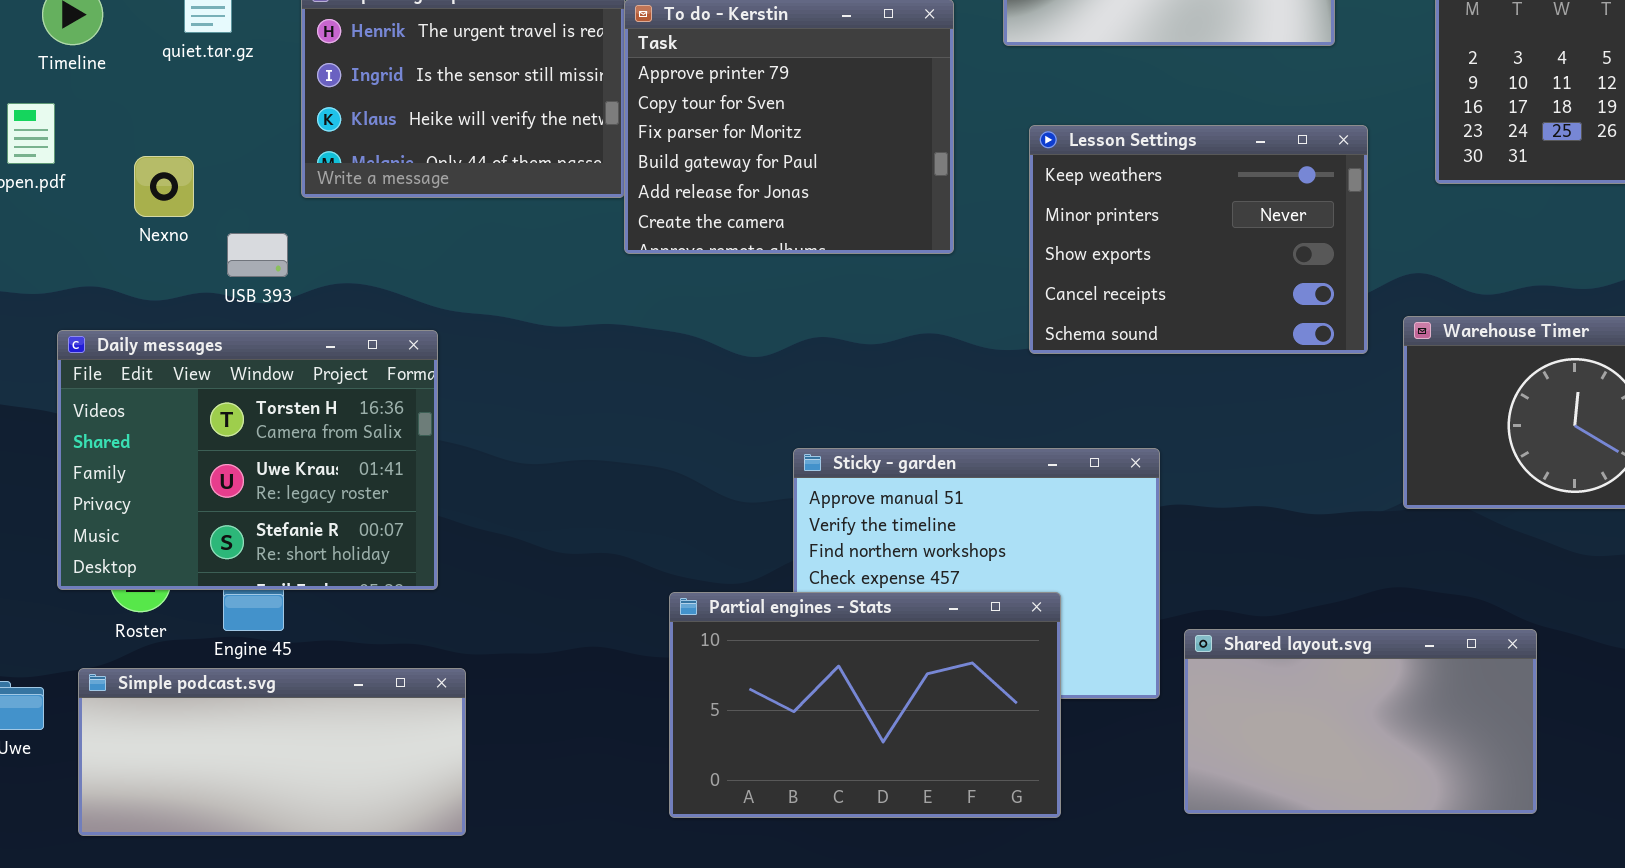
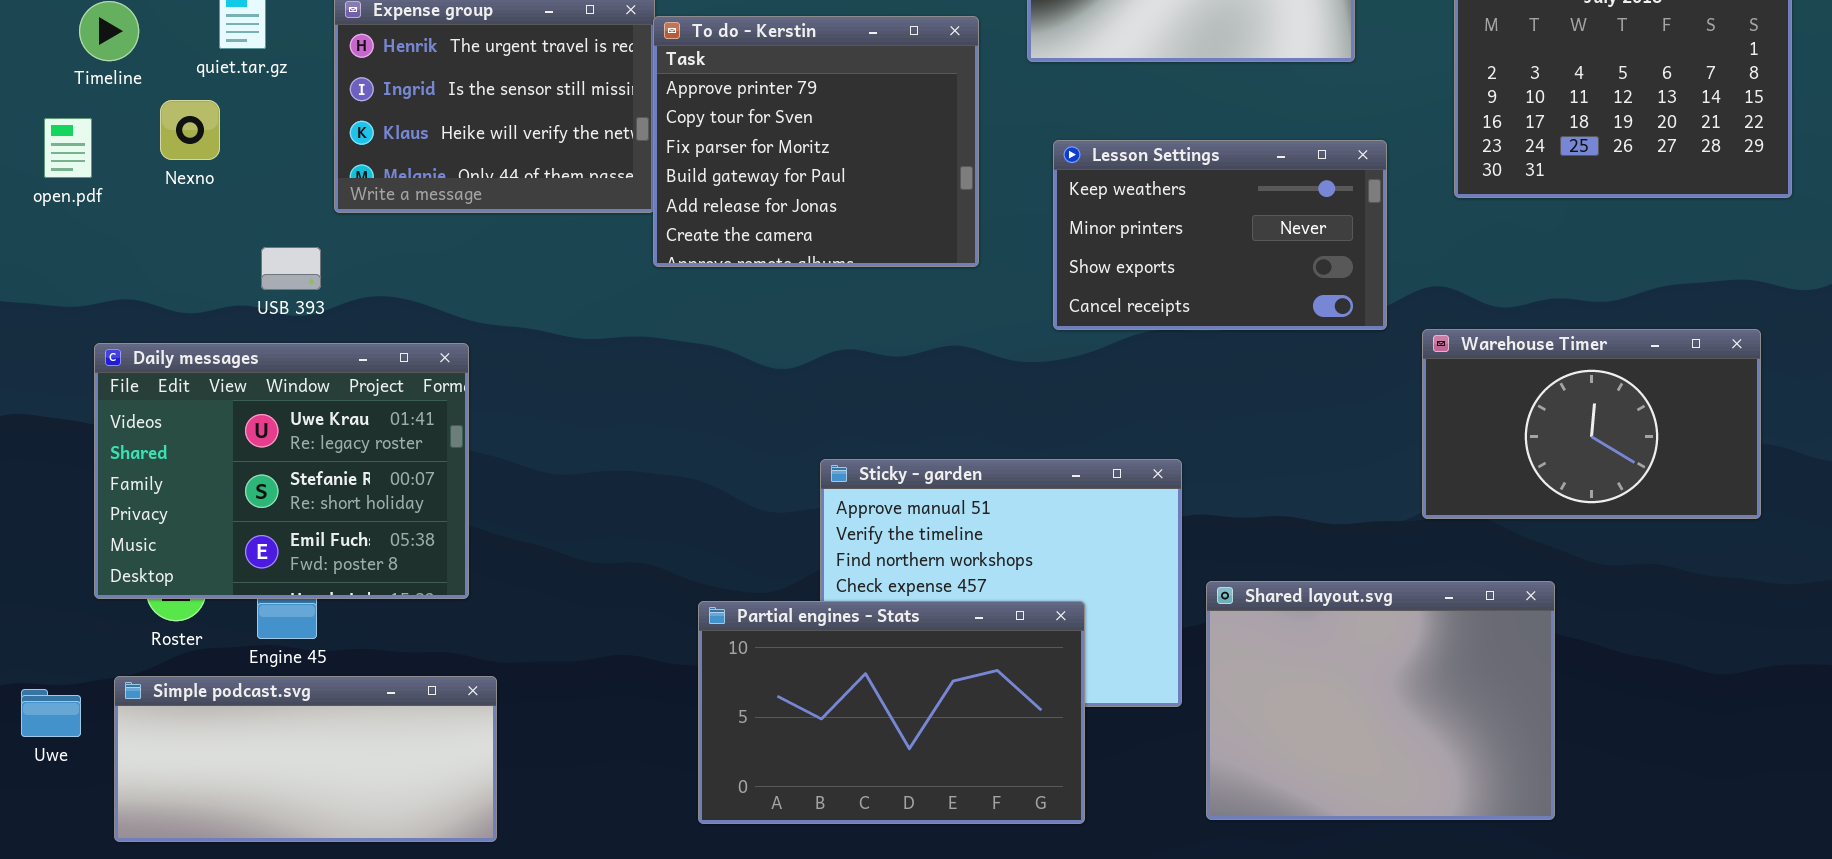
Lesson Settings: [1029,125,1368,354] -> [1053,140,1387,330], resized
Nexno: [134,156,194,217] -> [160,100,220,160], moved
Daily messages: [57,330,438,590] -> [94,343,469,599], scrolled down 1 row
Shared layout.svg: [1184,629,1537,814] -> [1206,581,1555,820], resized

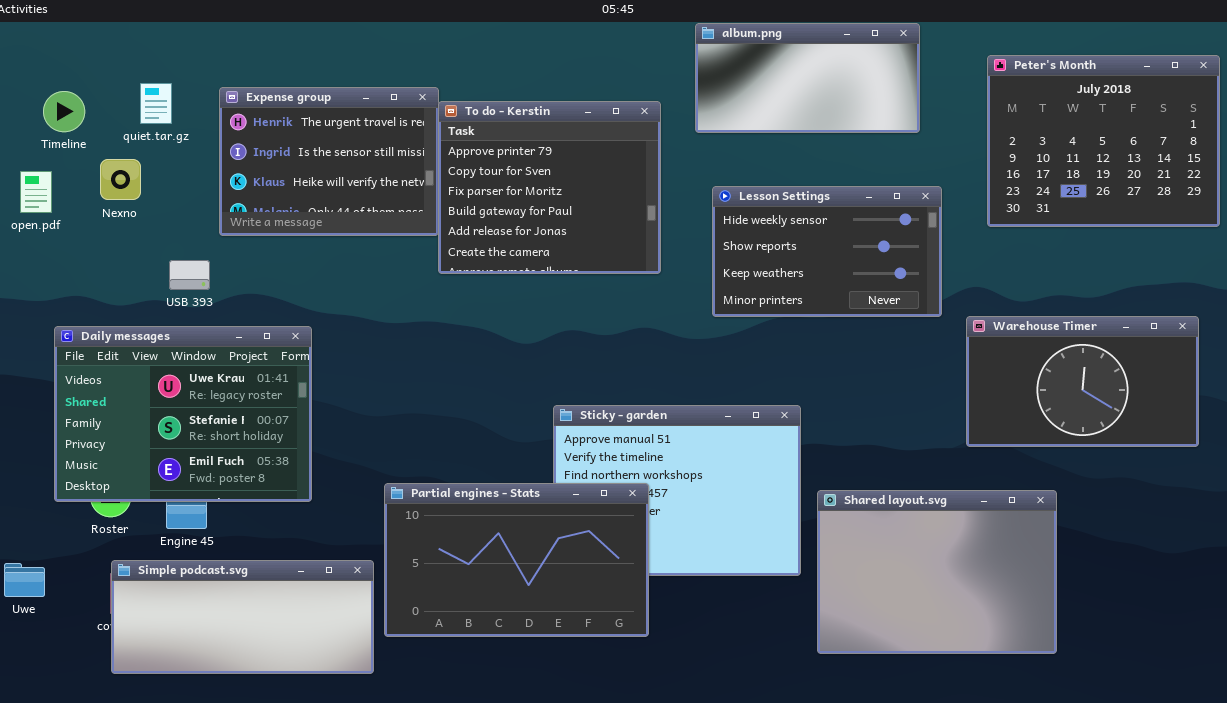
Lesson Settings: [1053,140,1387,330] -> [712,186,942,317], scrolled up 2 rows
Partial engines - Stats: [698,601,1085,824] -> [384,483,649,637], moved
Simple podcast.svg: [114,676,497,842] -> [111,560,374,674], moved

